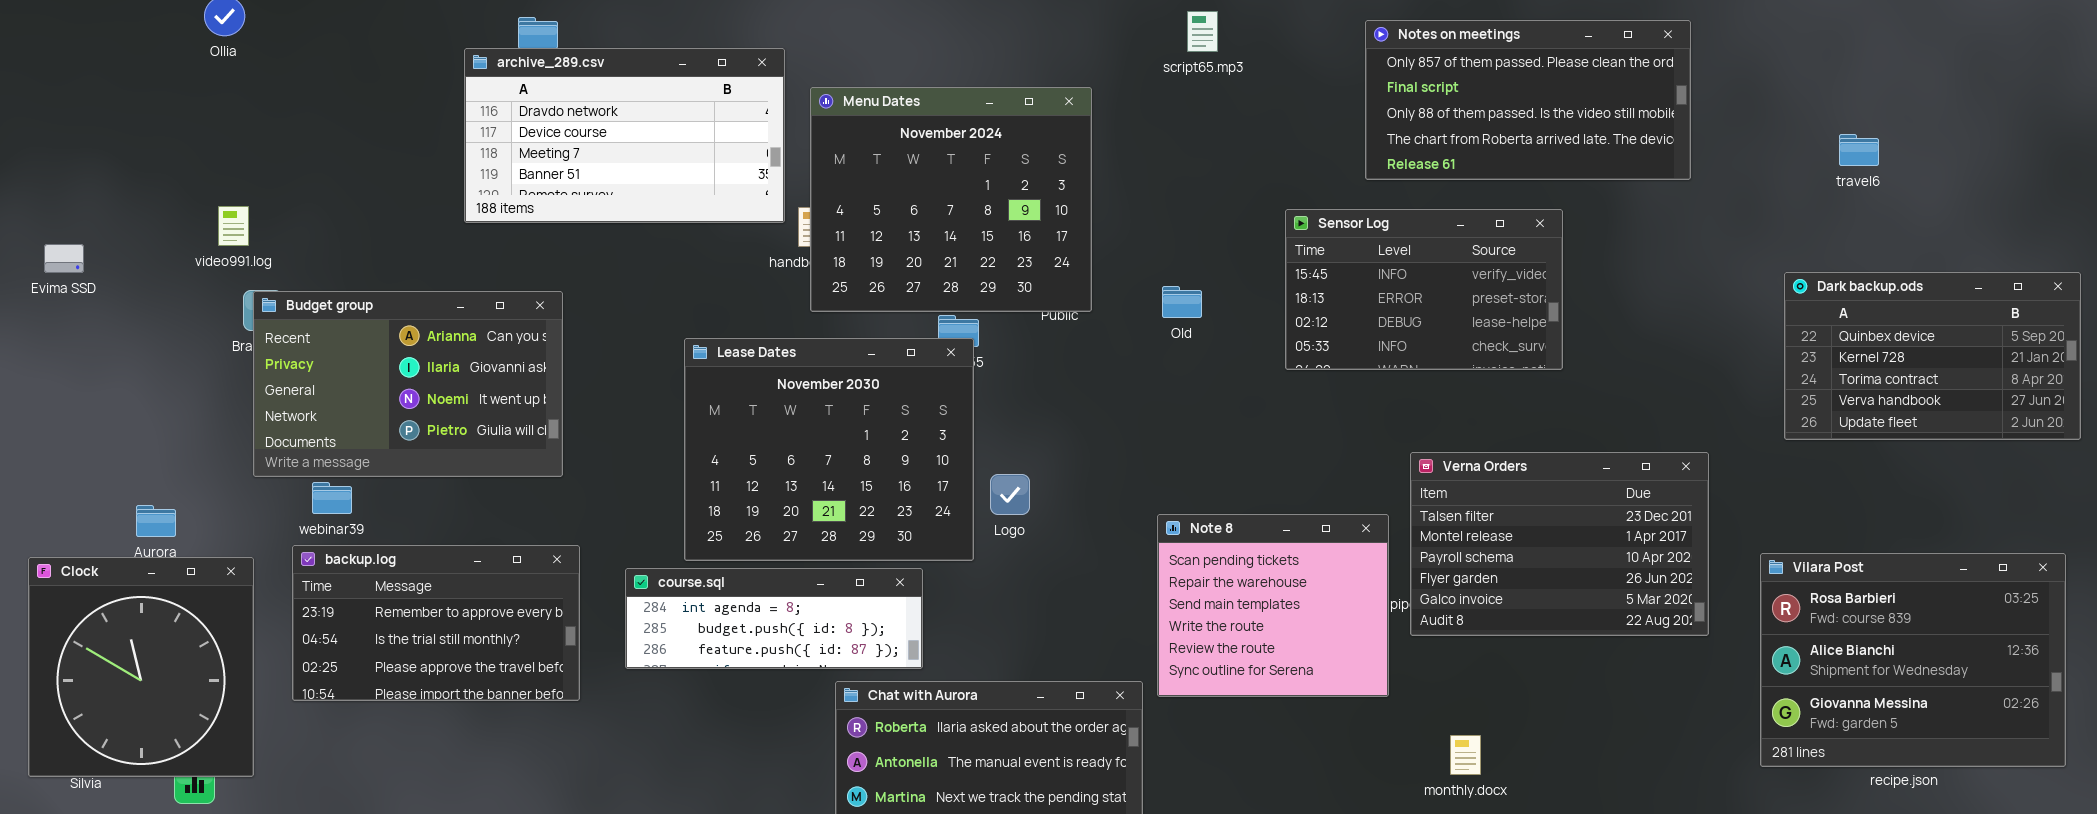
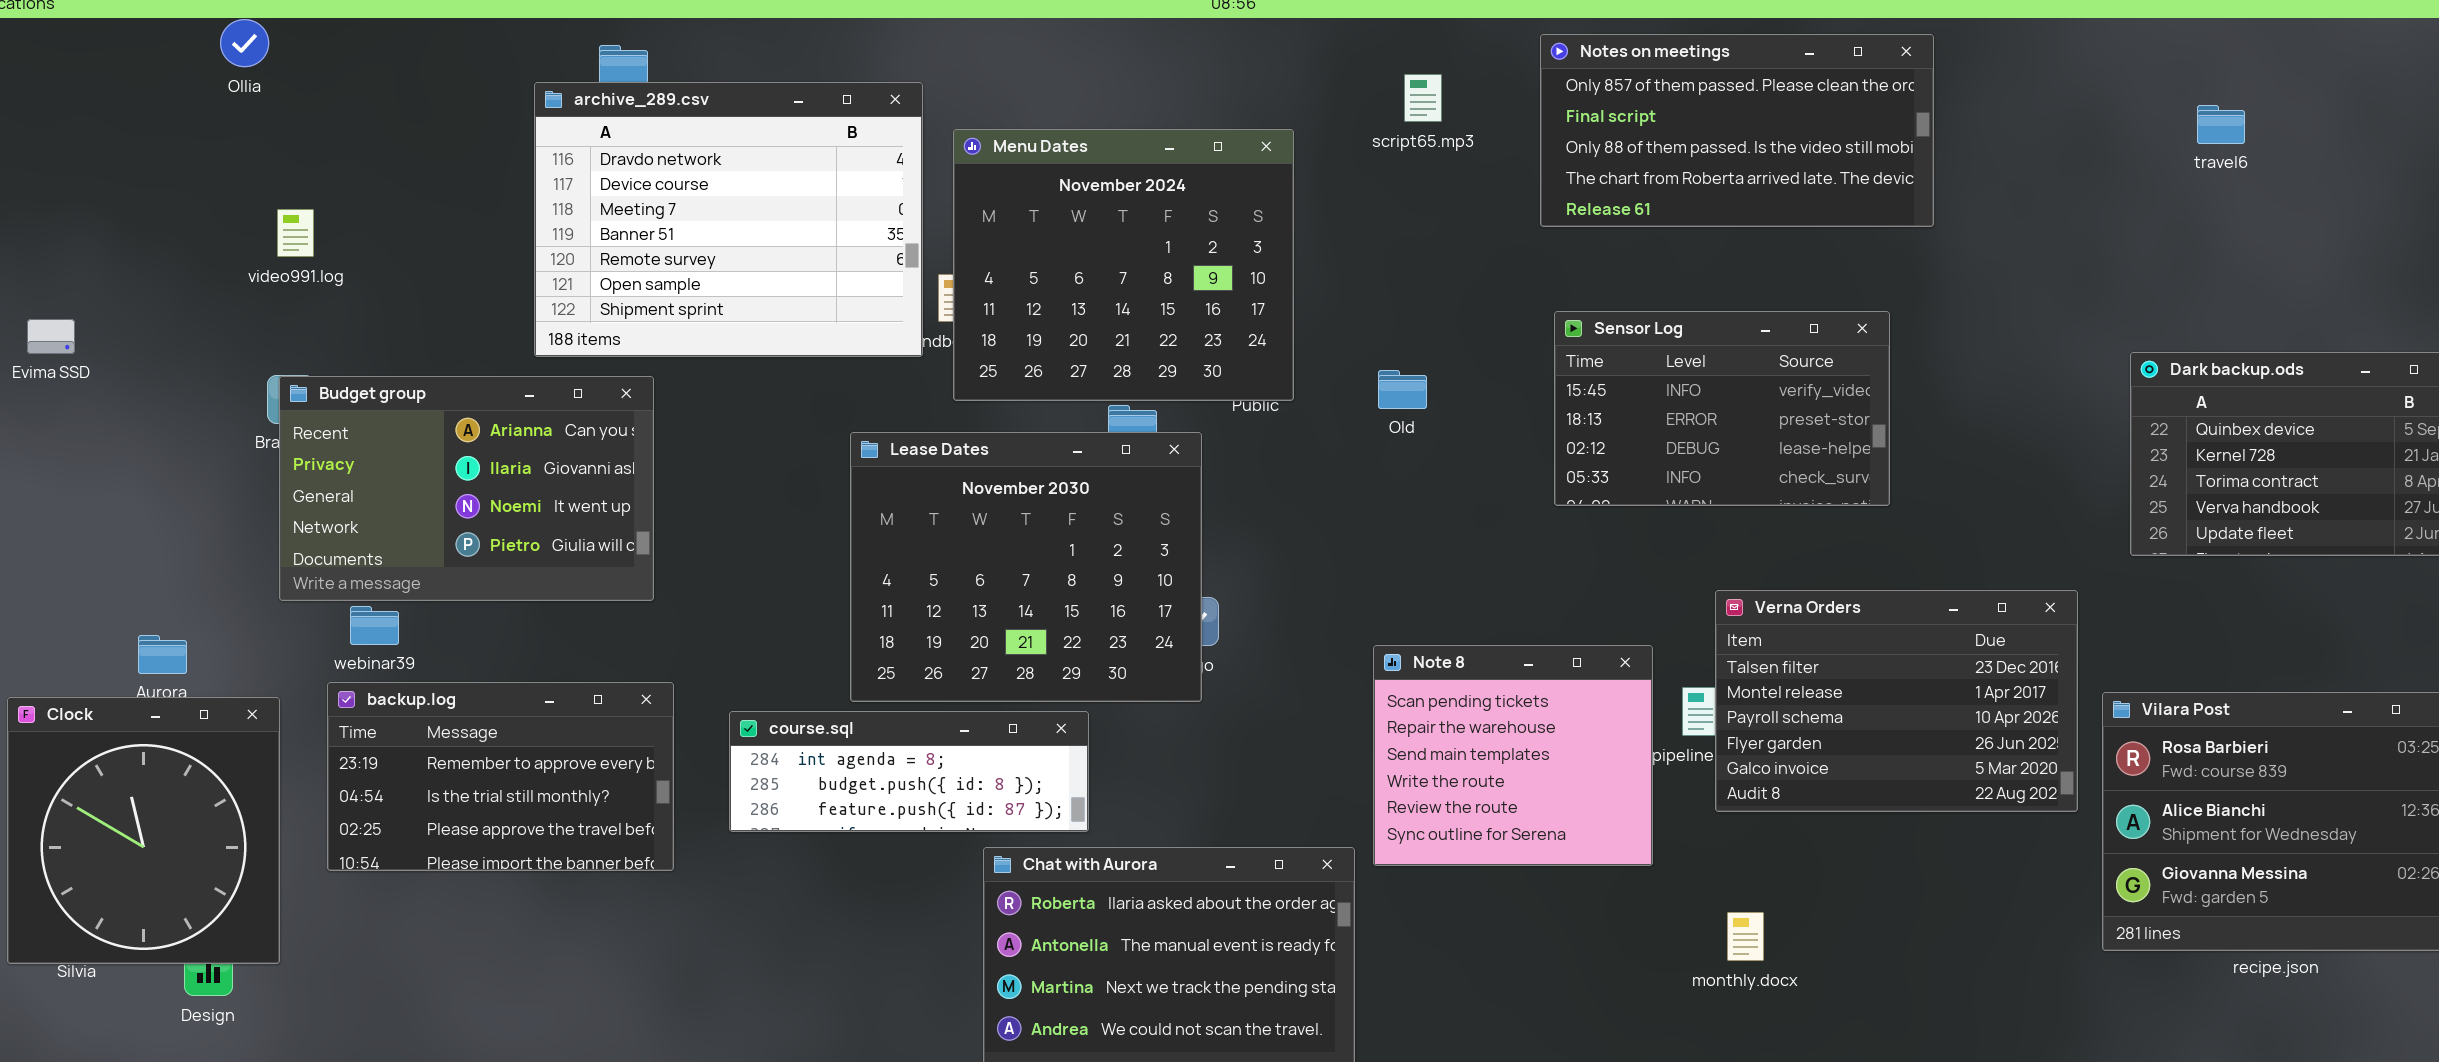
script65.mp3: [1187,11,1218,52] -> [1404,74,1442,122], moved
Notes on meetings: [1365,20,1691,180] -> [1540,34,1934,227], moved
archive_289.csv: [464,48,785,223] -> [534,82,923,357], resized
travel6: [1839,134,1879,166] -> [2197,105,2245,144], moved
video991.log: [218,206,249,246] -> [277,209,314,257], moved
Sensor Log: [1285,209,1563,370] -> [1554,311,1890,506], moved
Lease Dates: [684,338,974,561] -> [850,432,1202,702], moved
Verna Orders: [1410,452,1709,636] -> [1715,590,2078,812], moved

